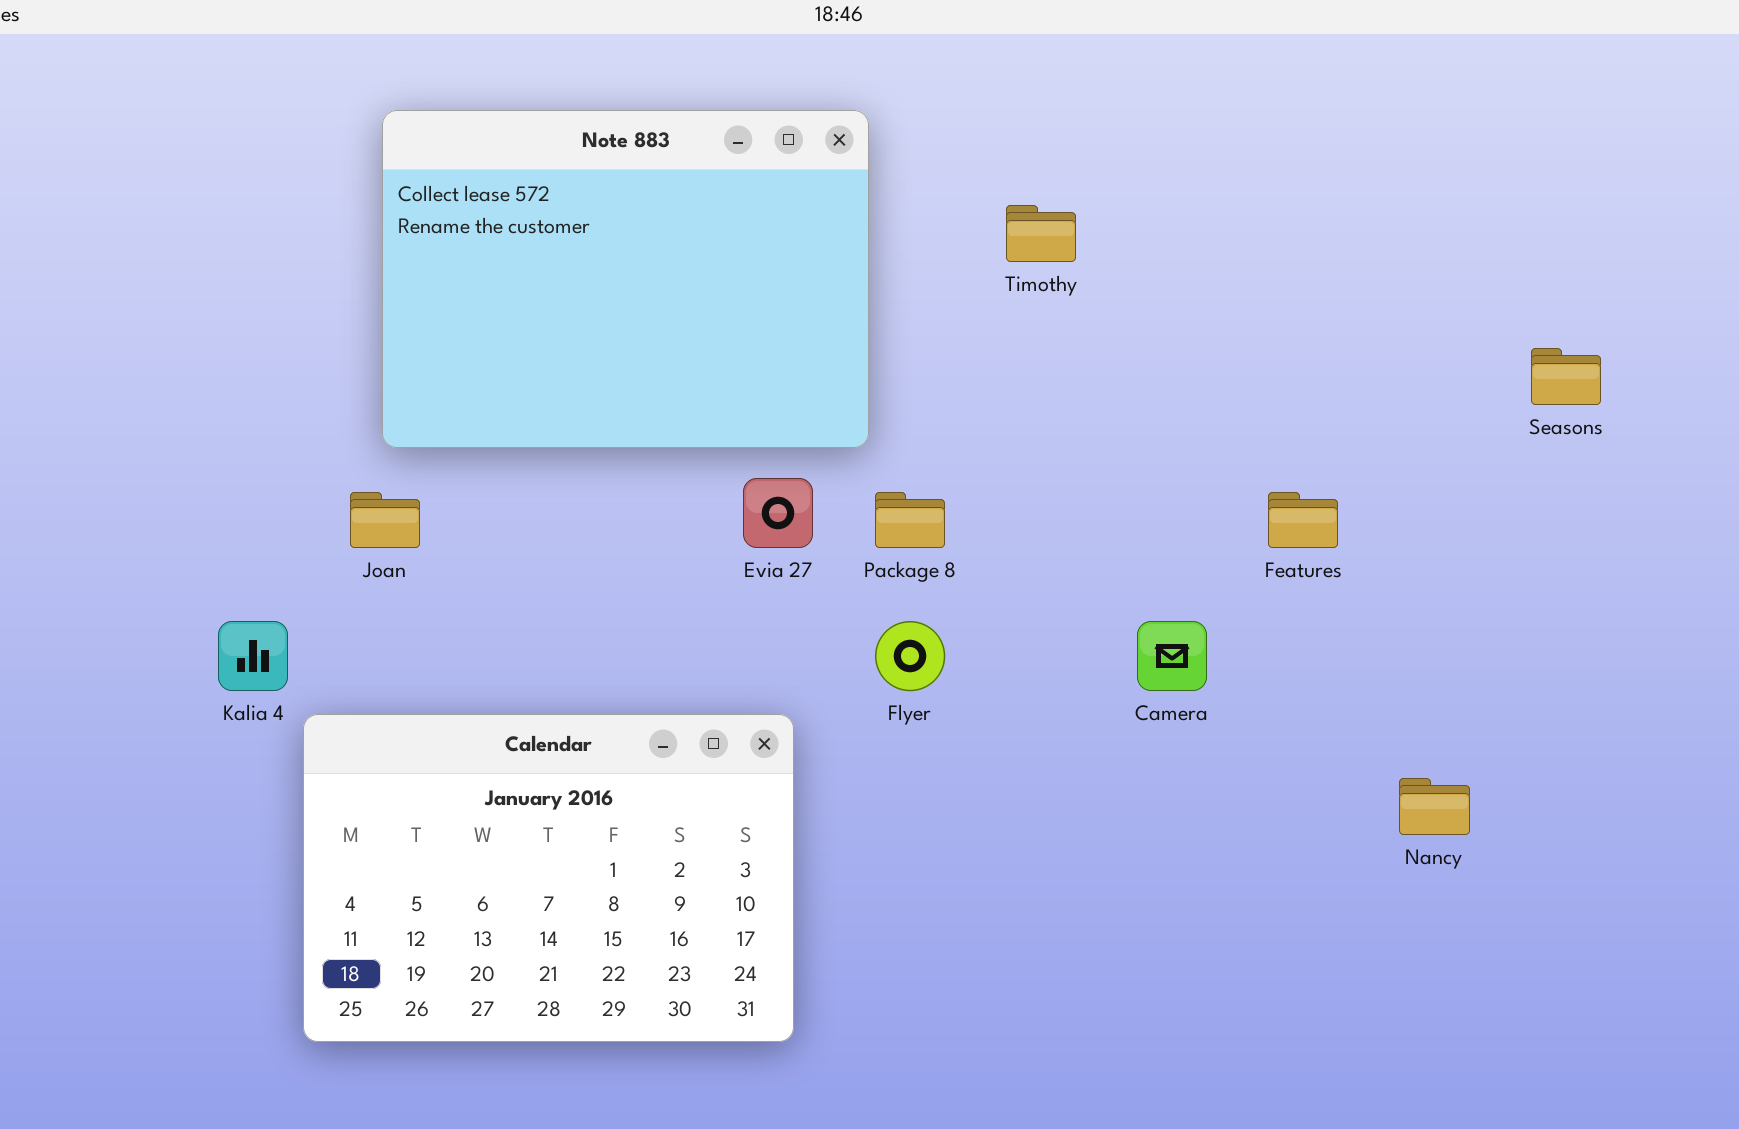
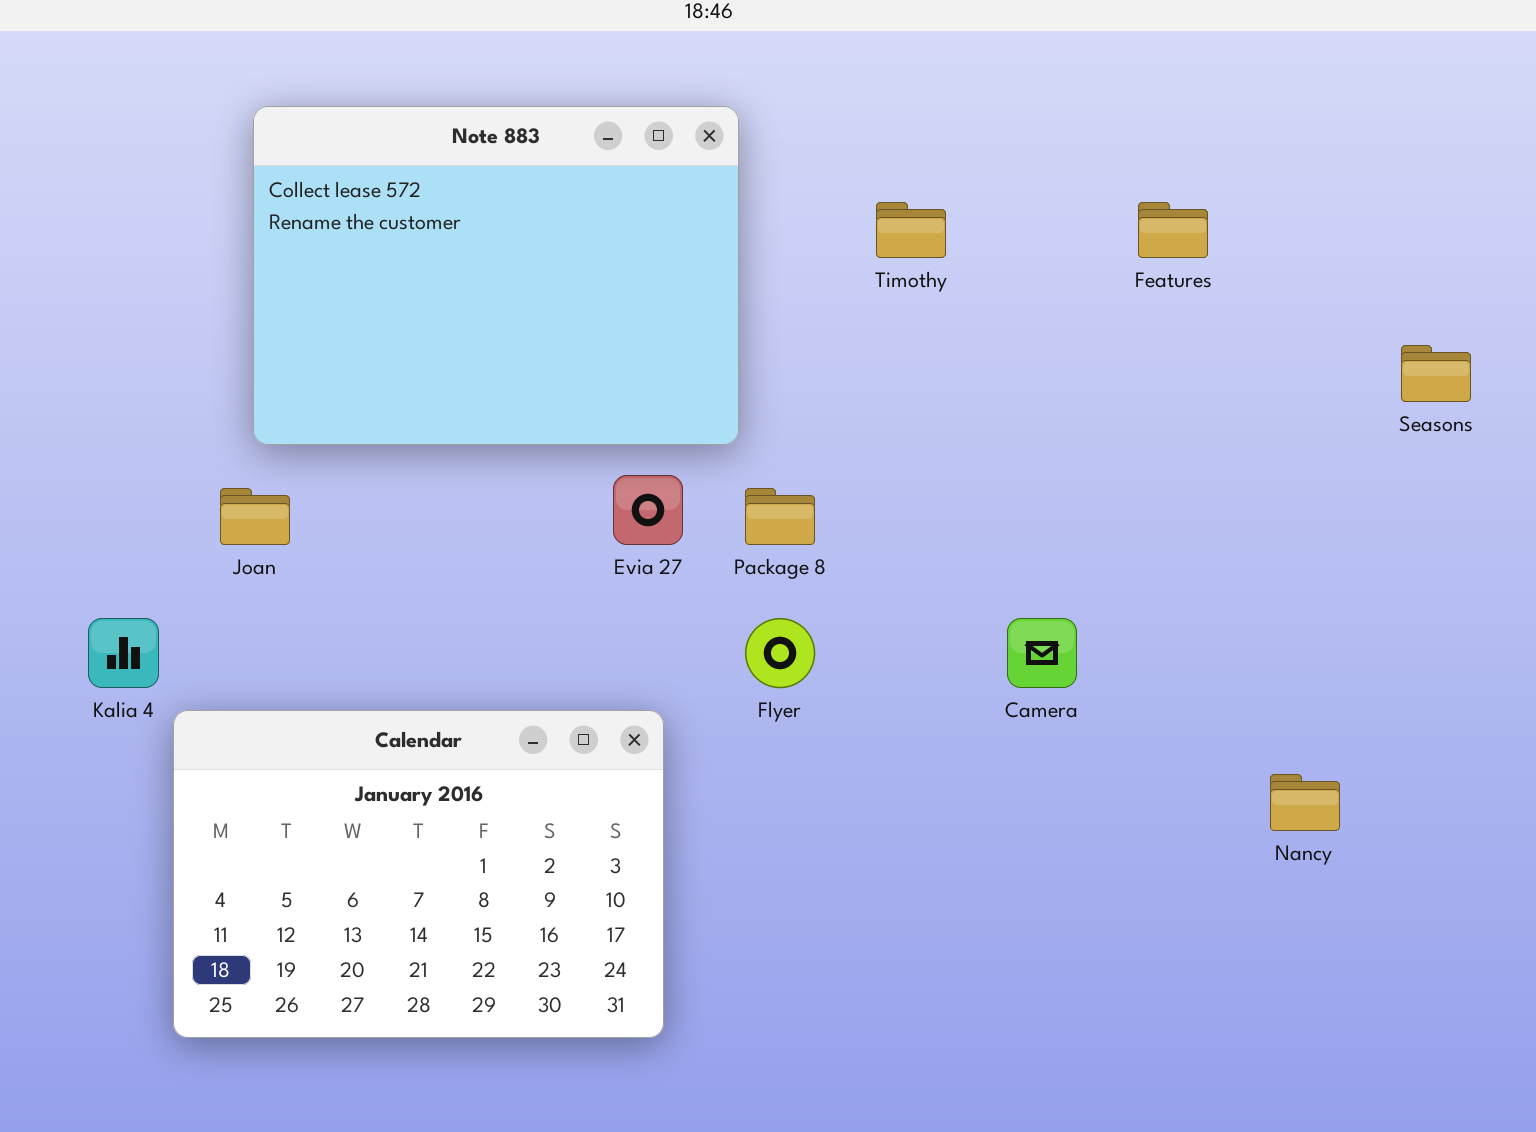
Features: [1268,492,1338,548] -> [1138,202,1208,258], moved

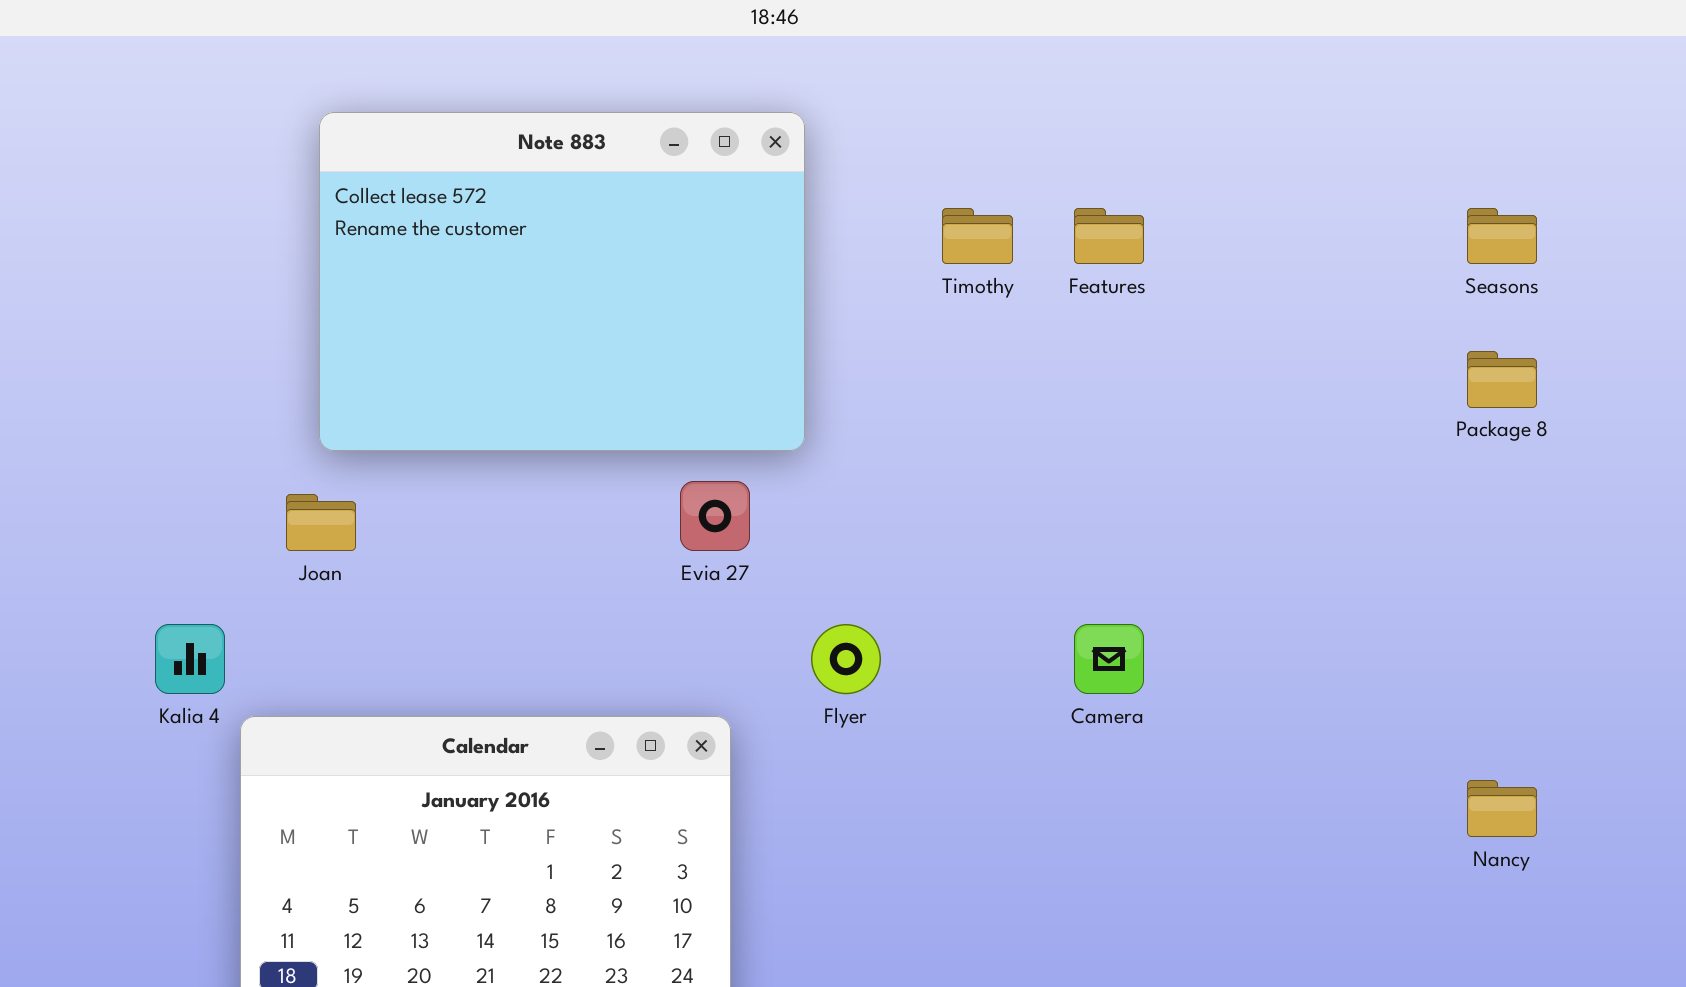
Features: [1138,202,1208,258] -> [1074,208,1144,264], moved
Seasons: [1401,345,1471,402] -> [1467,208,1537,264], moved
Package 8: [745,488,815,545] -> [1467,351,1537,408], moved
Nancy: [1270,774,1340,831] -> [1467,780,1537,837], moved

